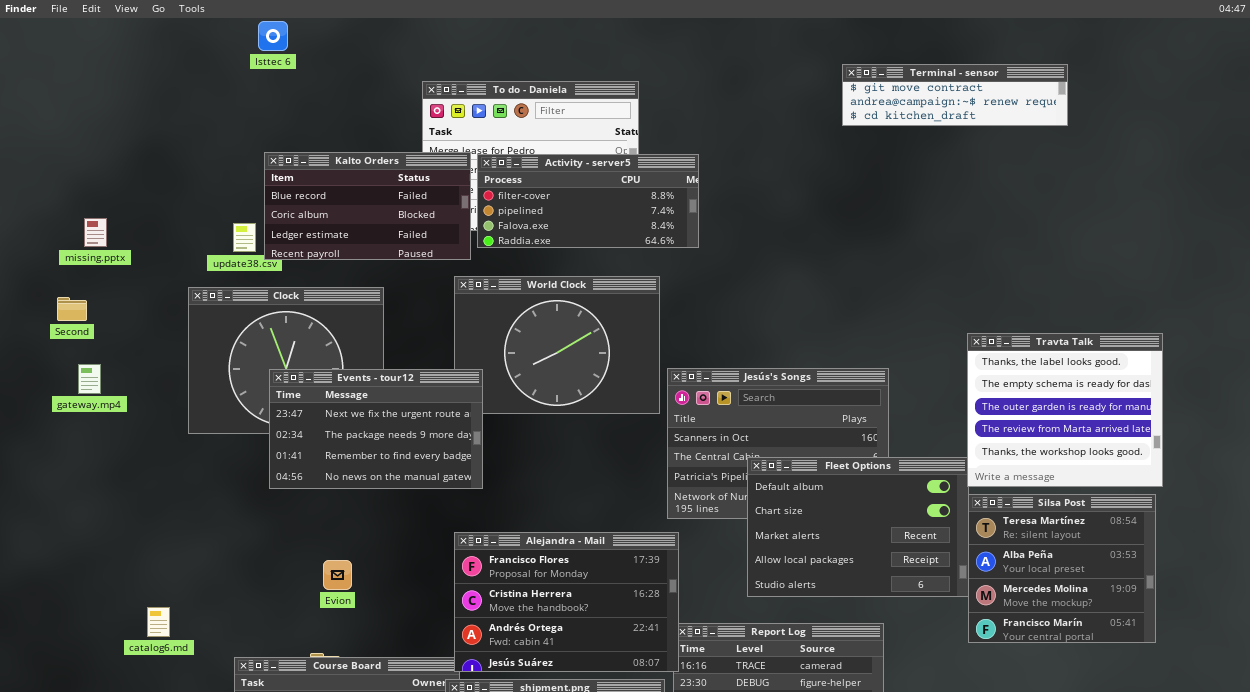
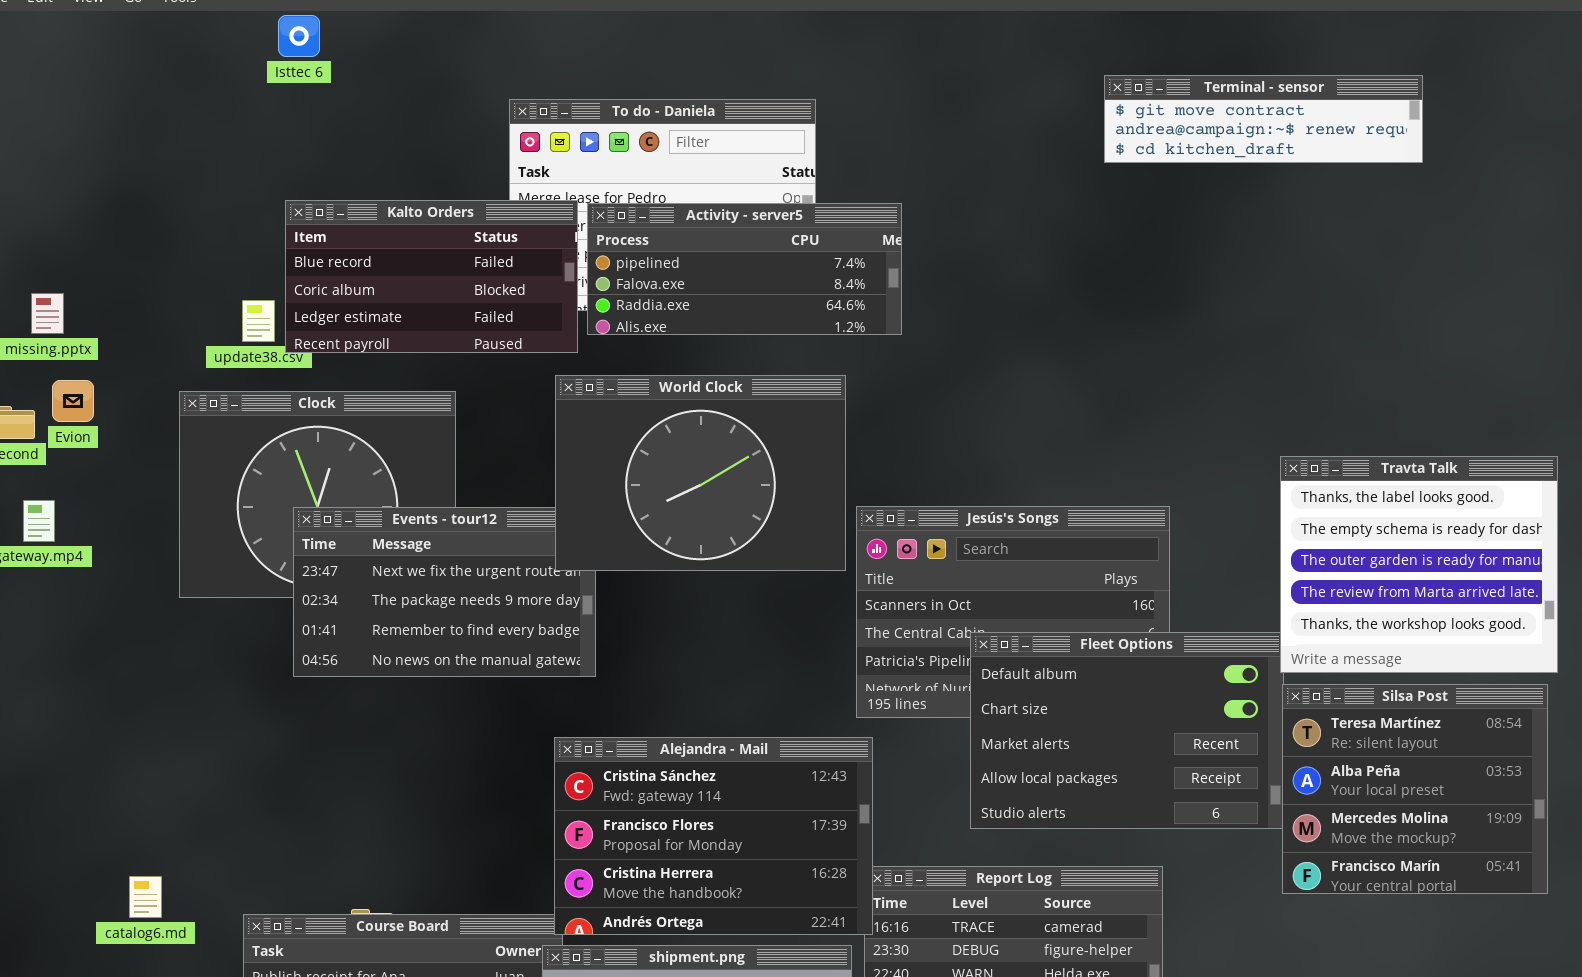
Activity - server5: [477,154,699,248] -> [587,203,902,335], scrolled down 1 row
World Clock: [454,276,660,414] -> [555,375,846,571], raised
Alejandra - Mail: [454,532,679,672] -> [554,737,873,935], scrolled up 1 row
Evion: [323,560,352,590] -> [52,380,94,422], moved
catalog6.md: [147,607,170,637] -> [129,876,162,918], moved

